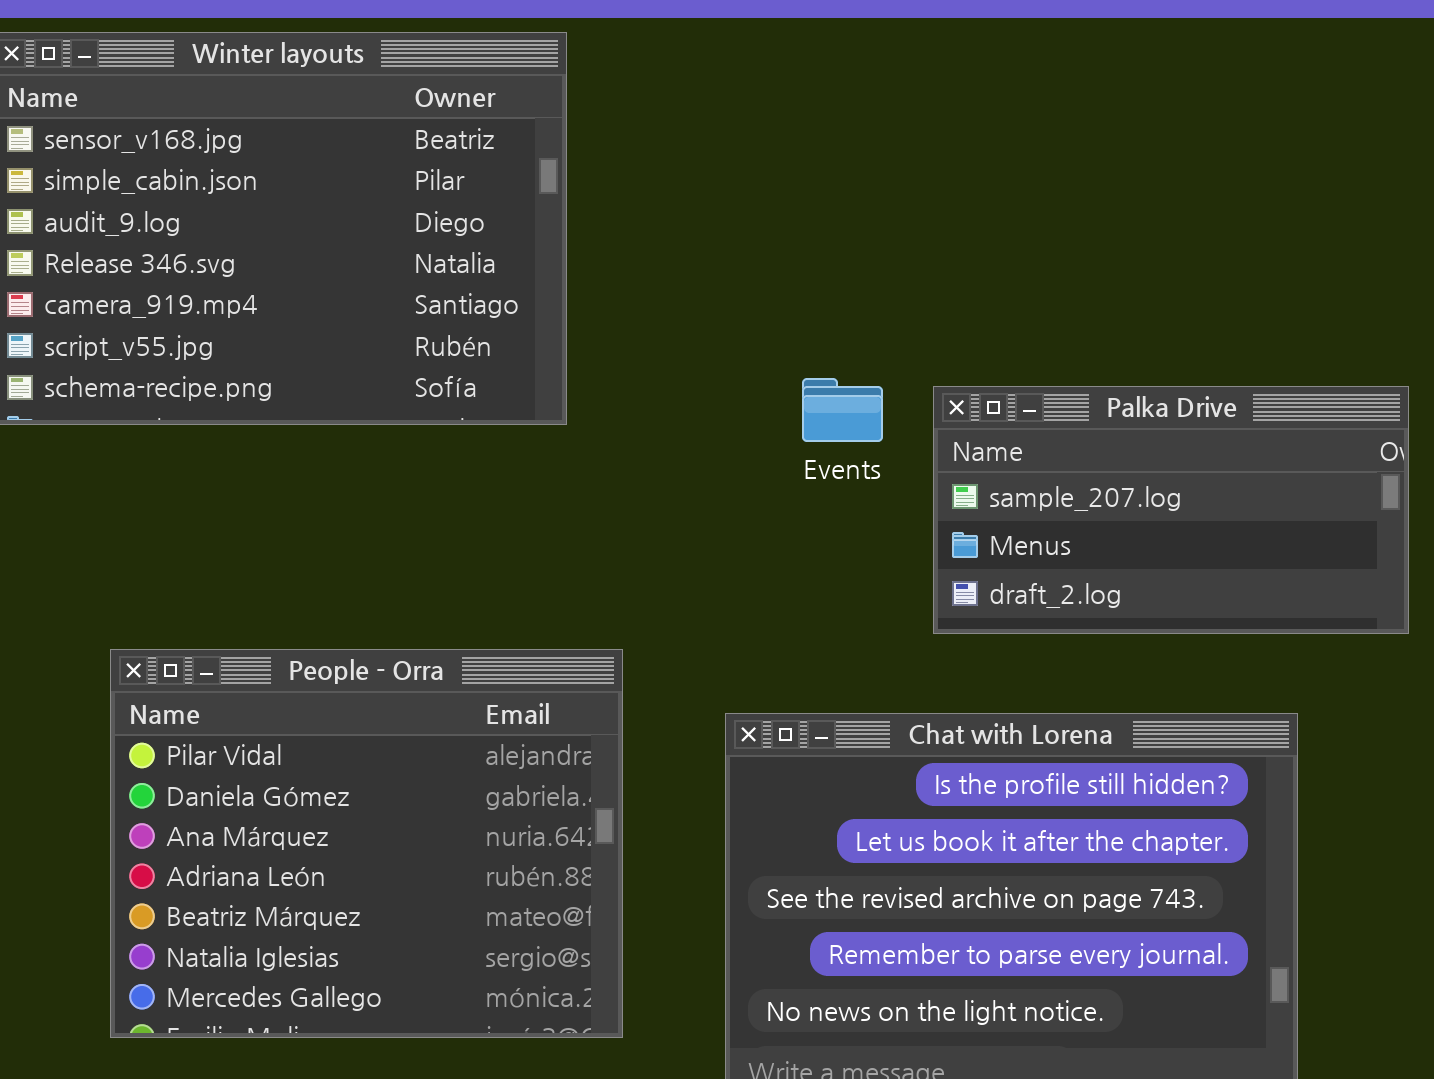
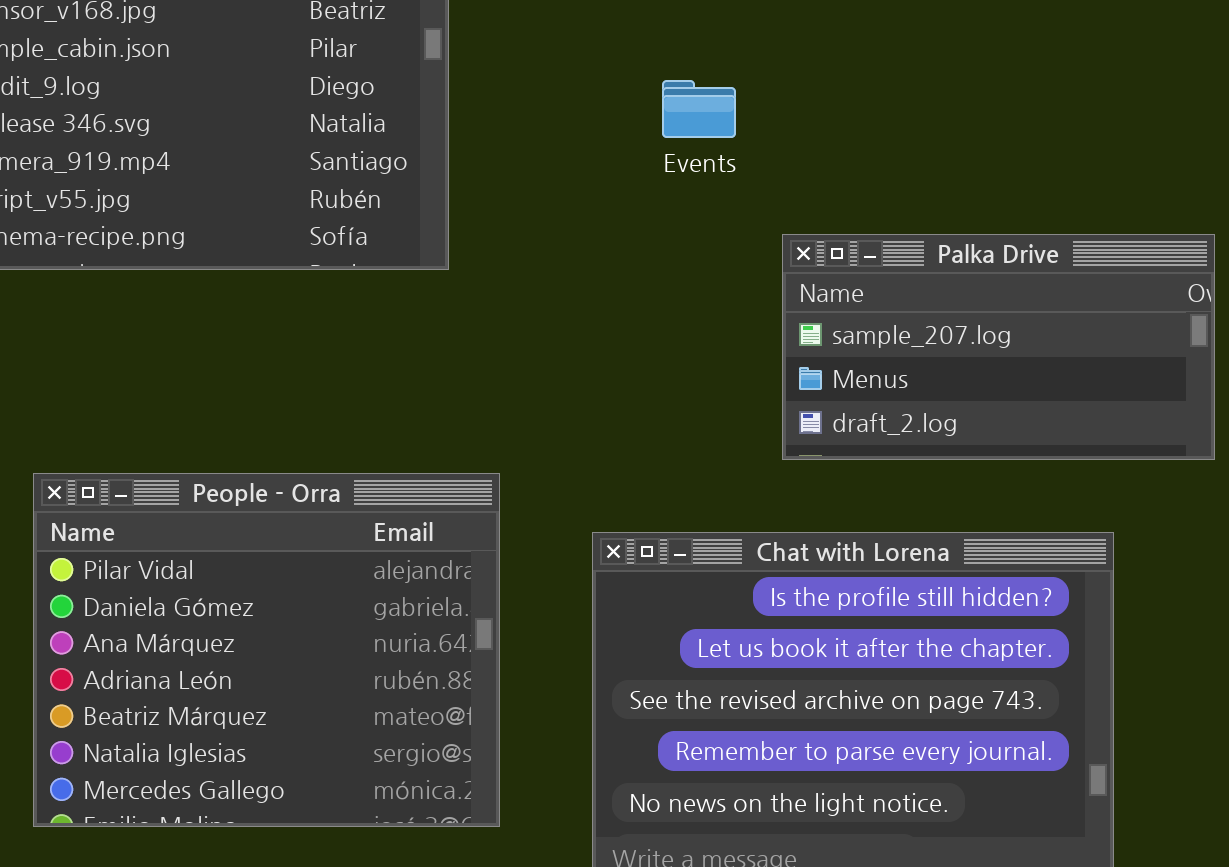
Events: [802,378,883,442] -> [662,80,736,138], moved

